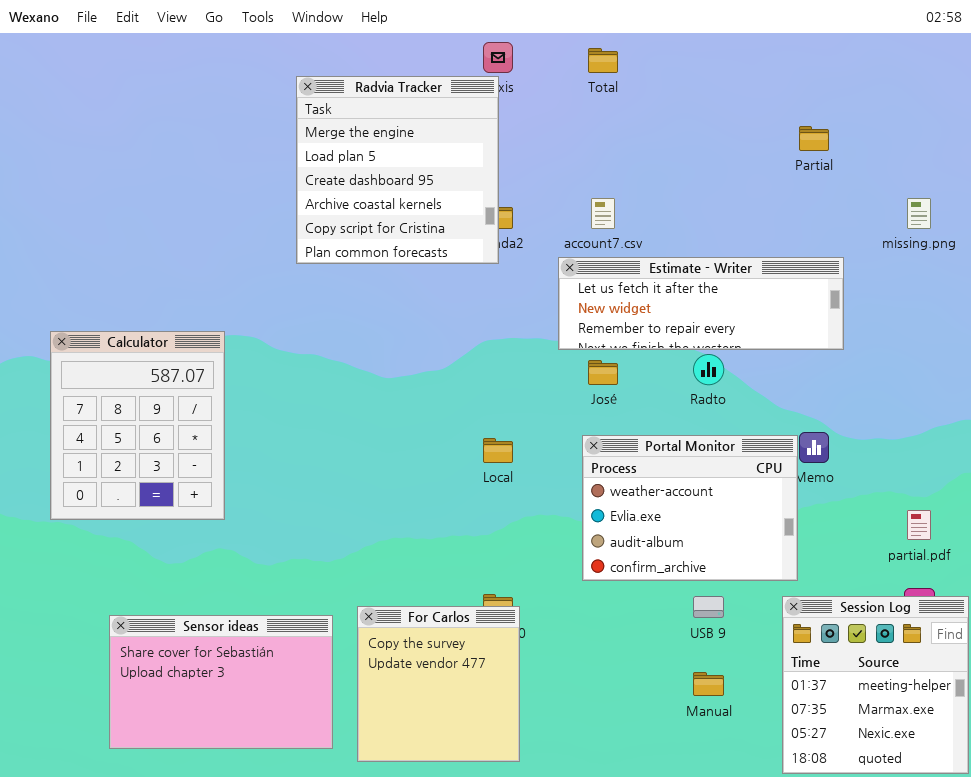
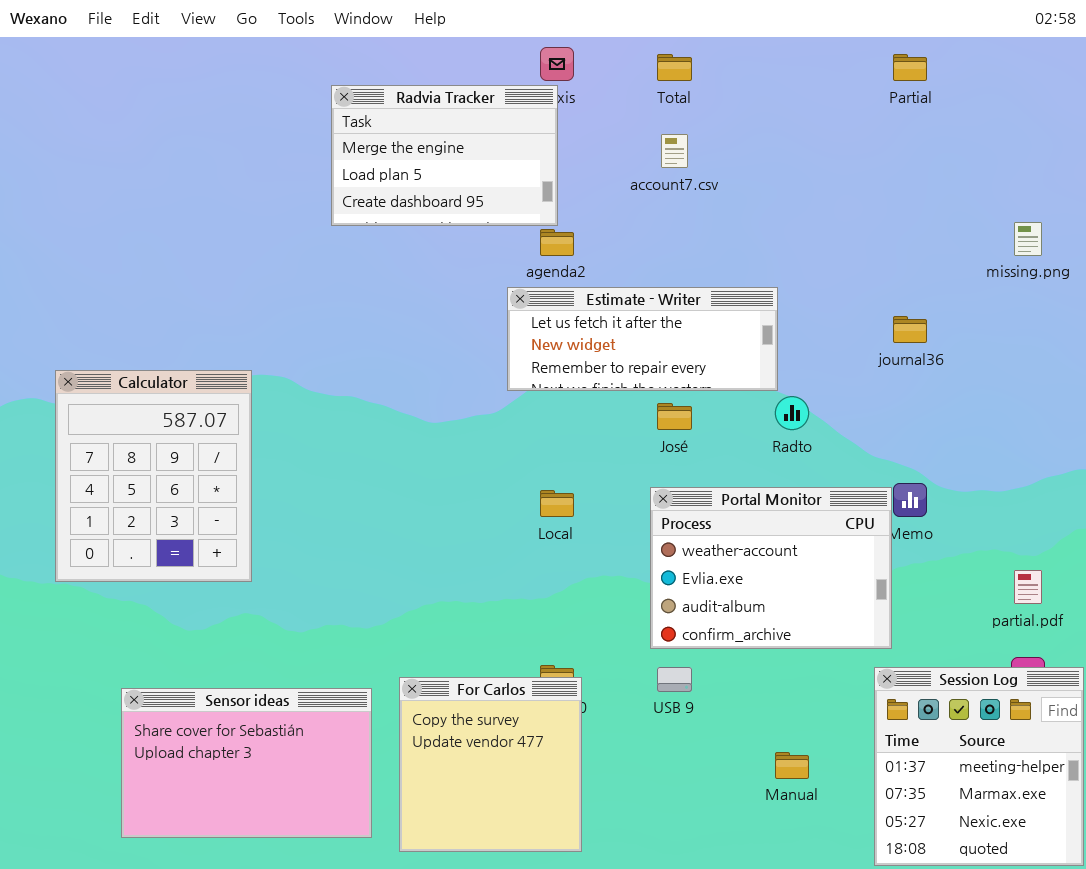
Radvia Tracker: [296,76,499,264] -> [331,85,558,226], resized
Partial: [799,126,829,151] -> [893,54,927,81], moved
account7.csv: [591,198,615,229] -> [661,134,688,168], moved
Estimate - Writer: [558,257,844,350] -> [507,287,778,391], moved, resized
USB 9: [693,596,724,618] -> [657,667,692,692], moved

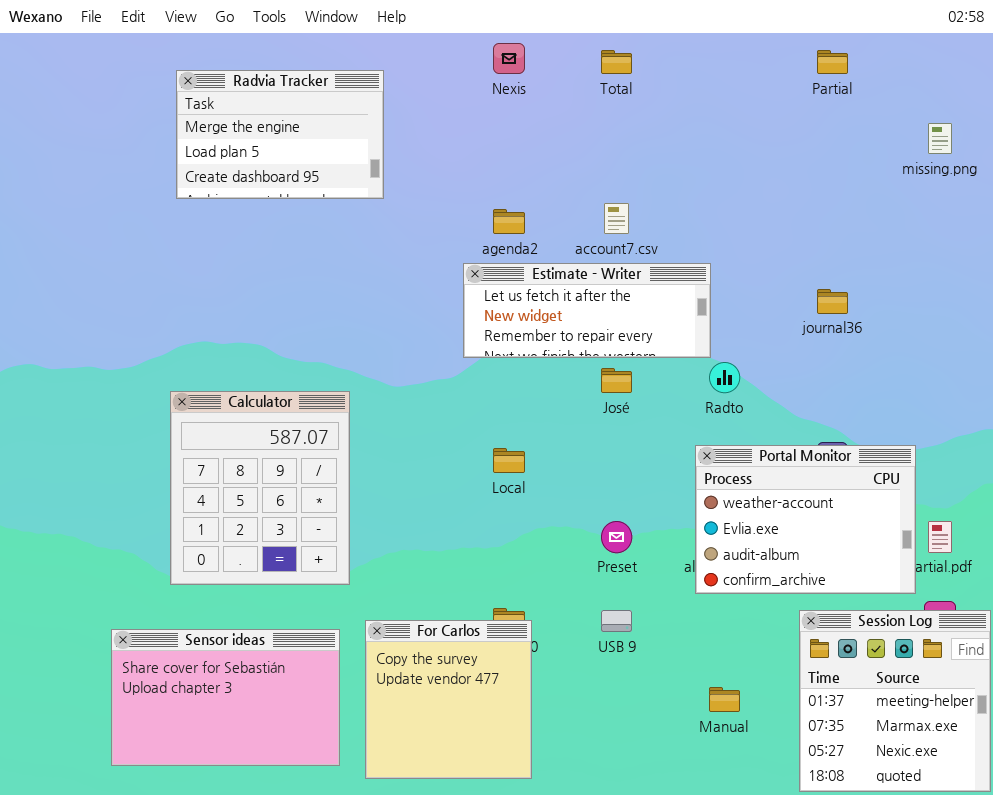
Radvia Tracker: [331,85,558,226] -> [176,70,384,199], moved
account7.csv: [661,134,688,168] -> [604,203,629,234], moved
missing.png: [1014,222,1042,256] -> [928,123,952,154], moved
Calculator: [55,370,252,582] -> [170,391,350,585], moved
Portal Monitor: [650,487,892,649] -> [695,445,916,594], moved

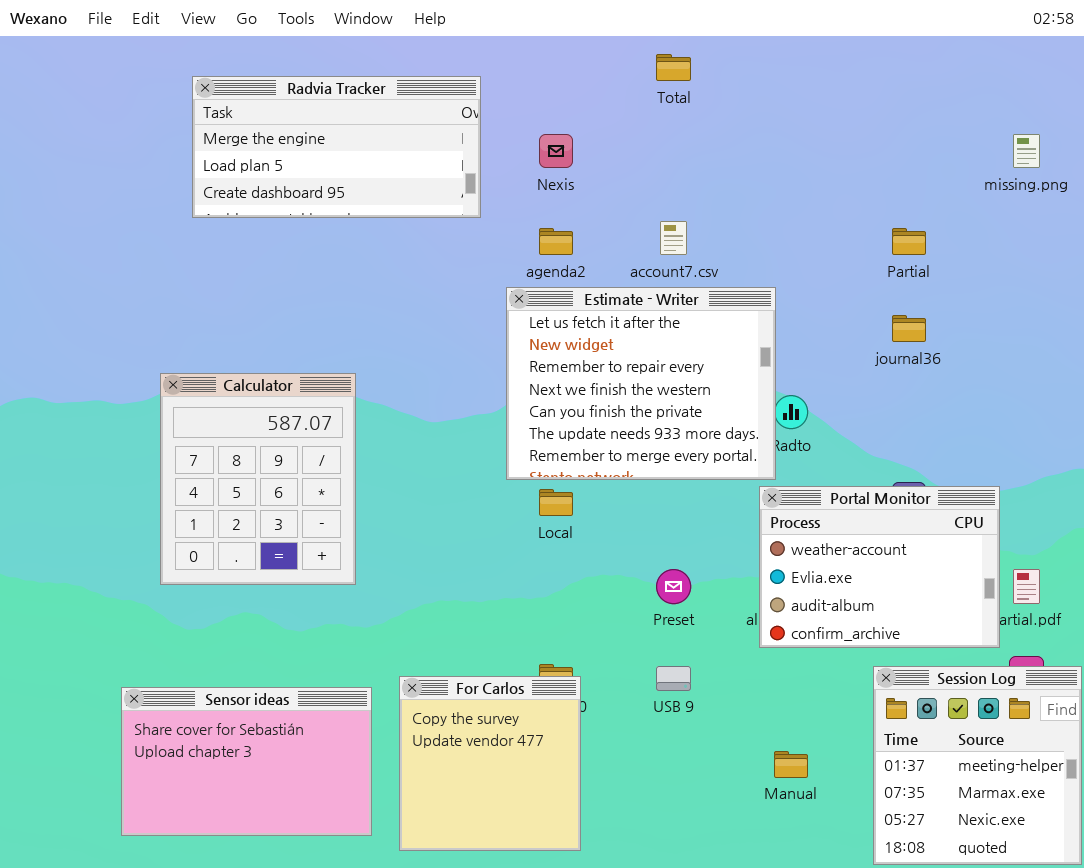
Nexis: [493,43,525,74] -> [539,134,573,168], moved
Partial: [817,50,848,74] -> [892,228,926,255], moved
Radvia Tracker: [176,70,384,199] -> [192,76,481,218], resized
Estimate - Writer: [463,263,711,358] -> [506,287,776,480], resized
Calculator: [170,391,350,585] -> [160,373,356,585], moved

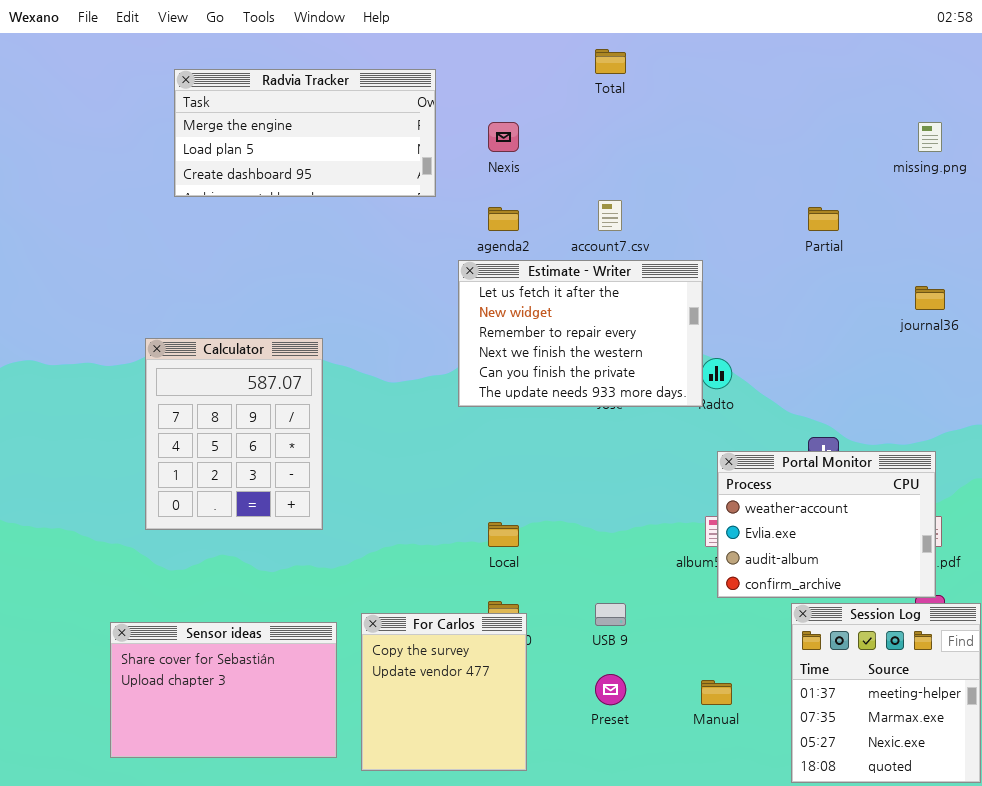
Estimate - Writer: [506,287,776,480] -> [458,260,703,407], resized
journal36: [892,315,926,342] -> [915,286,945,310], moved
Portal Monitor: [759,486,1000,648] -> [717,451,936,598], moved
Local: [539,489,573,516] -> [488,522,519,547], moved
Preset: [656,569,691,604] -> [595,674,626,705], moved

